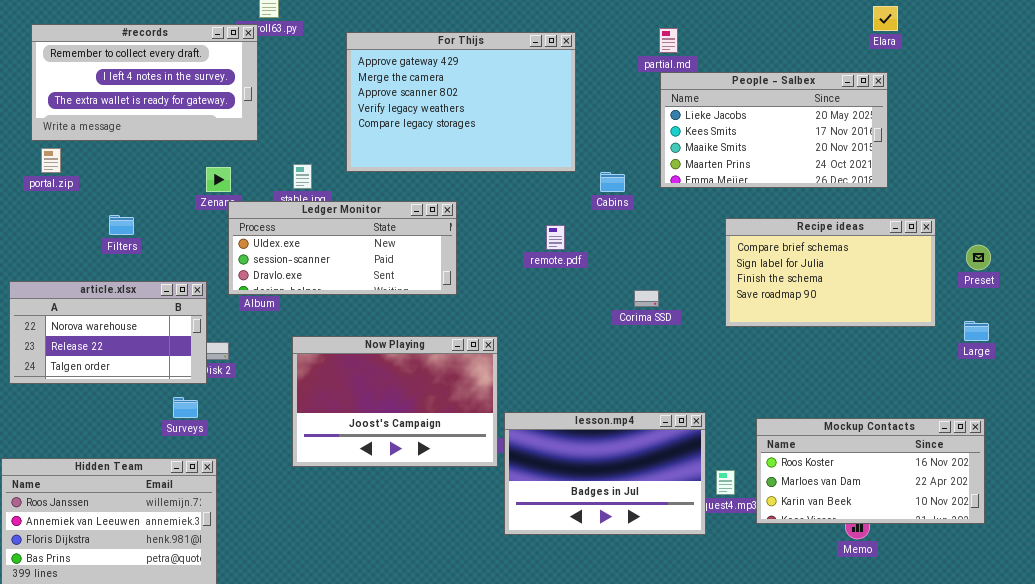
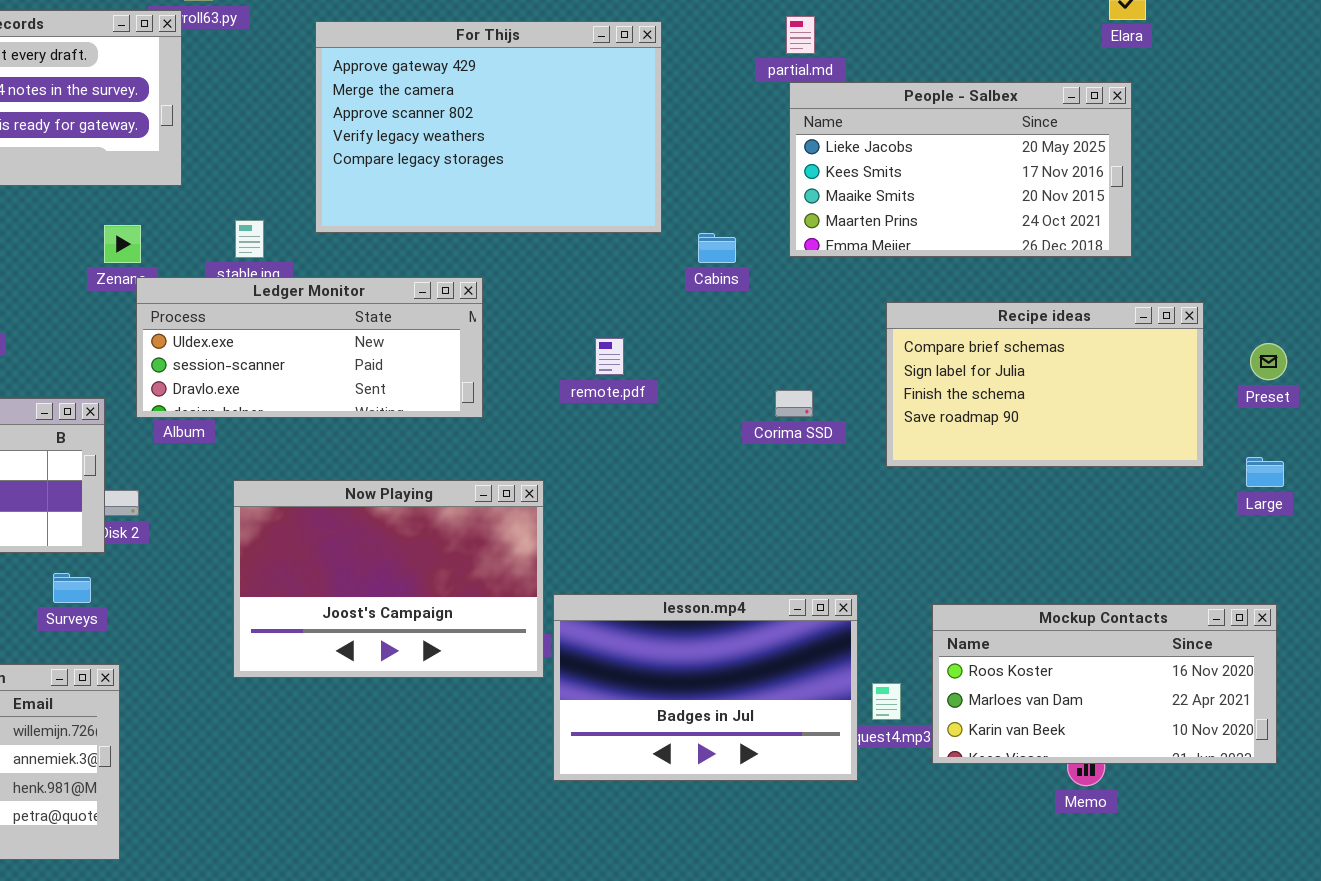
remote.pdf: [546,225,565,250] -> [595,338,624,375], moved
Corima SSD: [634,290,659,307] -> [775,390,813,417], moved

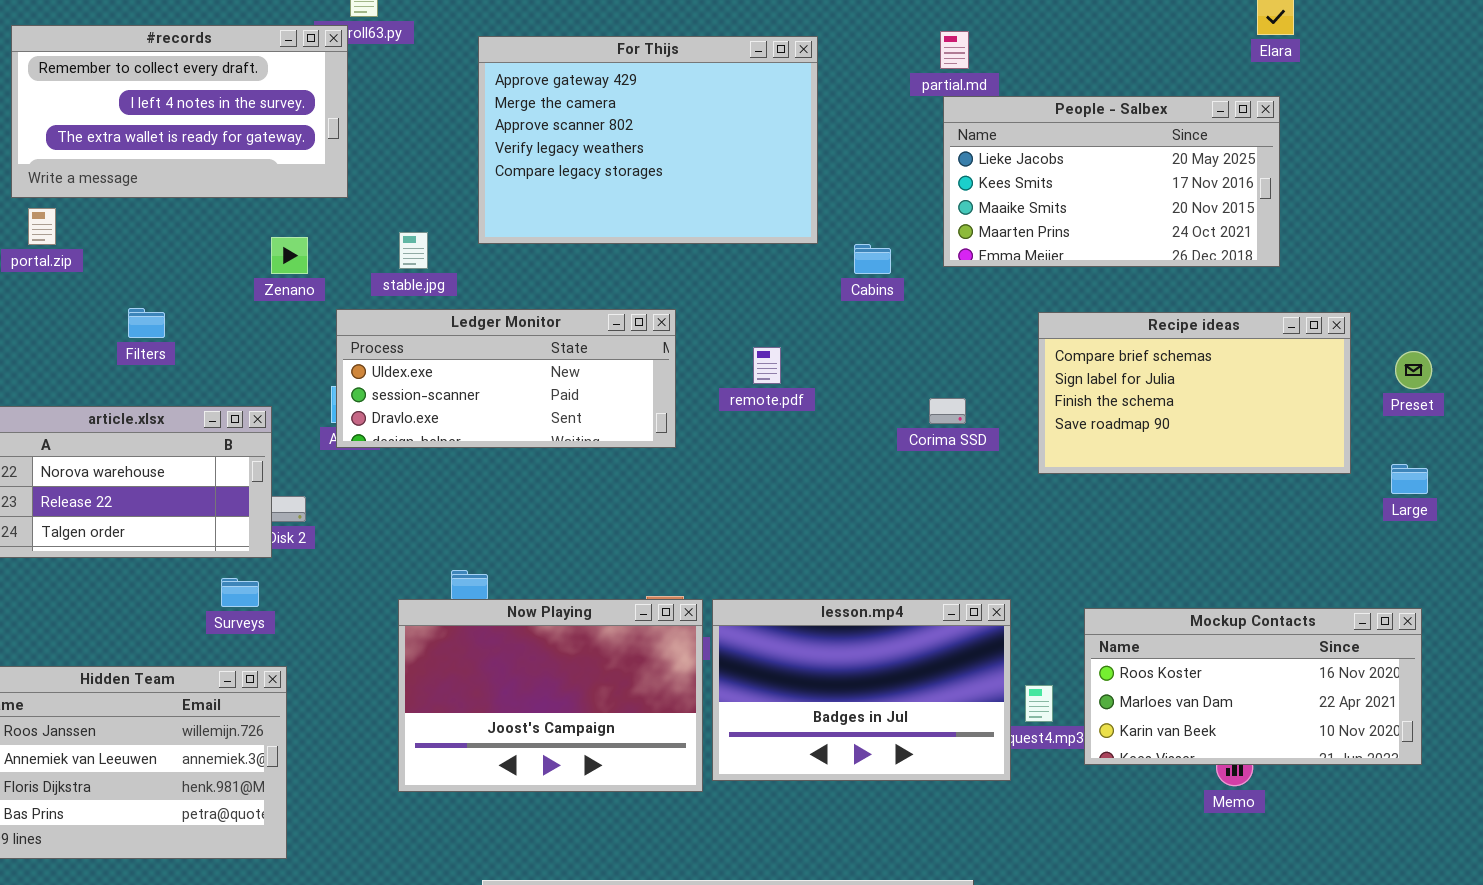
Ledger Monitor: [136,277,483,418] -> [336,309,676,448], moved
Now Playing: [233,480,544,678] -> [398,599,703,792], moved

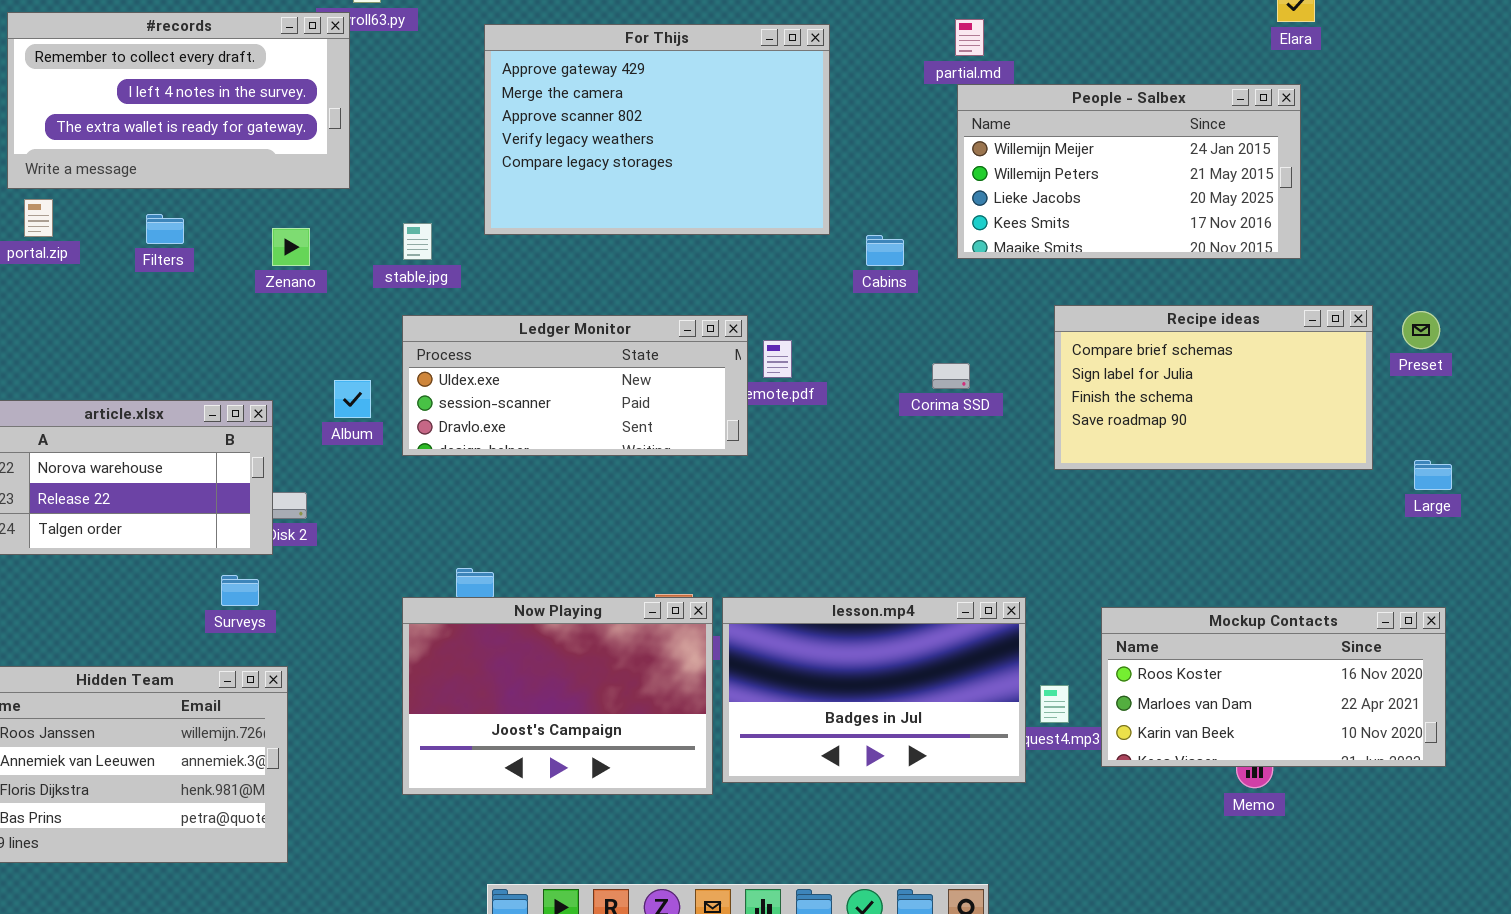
People - Salbex: [943,96,1280,267] -> [957,84,1301,259], scrolled up 2 rows
Filters: [128,308,165,338] -> [146,214,184,244], moved
Ledger Monitor: [336,309,676,448] -> [402,315,748,456], moved
Preset: [1395,351,1432,389] -> [1402,311,1440,349], moved
Corima SSD: [929,398,966,424] -> [932,363,970,389], moved

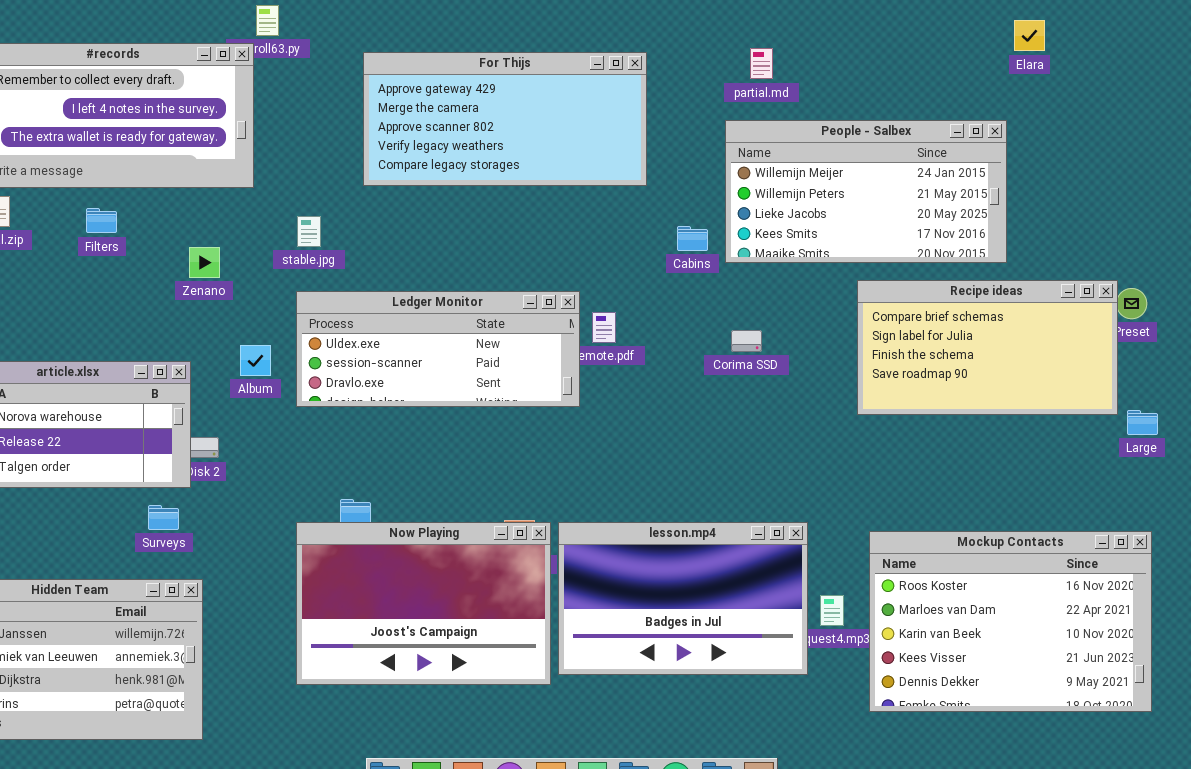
For Thijs: [484,24,830,235] -> [363,52,647,186], resized
People - Salbex: [957,84,1301,259] -> [725,120,1007,263], moved
Zenano: [272,228,310,266] -> [189,247,220,278], moved
Recipe ideas: [1054,305,1373,470] -> [857,280,1118,415], moved
Mockup Contacts: [1101,607,1446,767] -> [869,531,1152,712], resized

